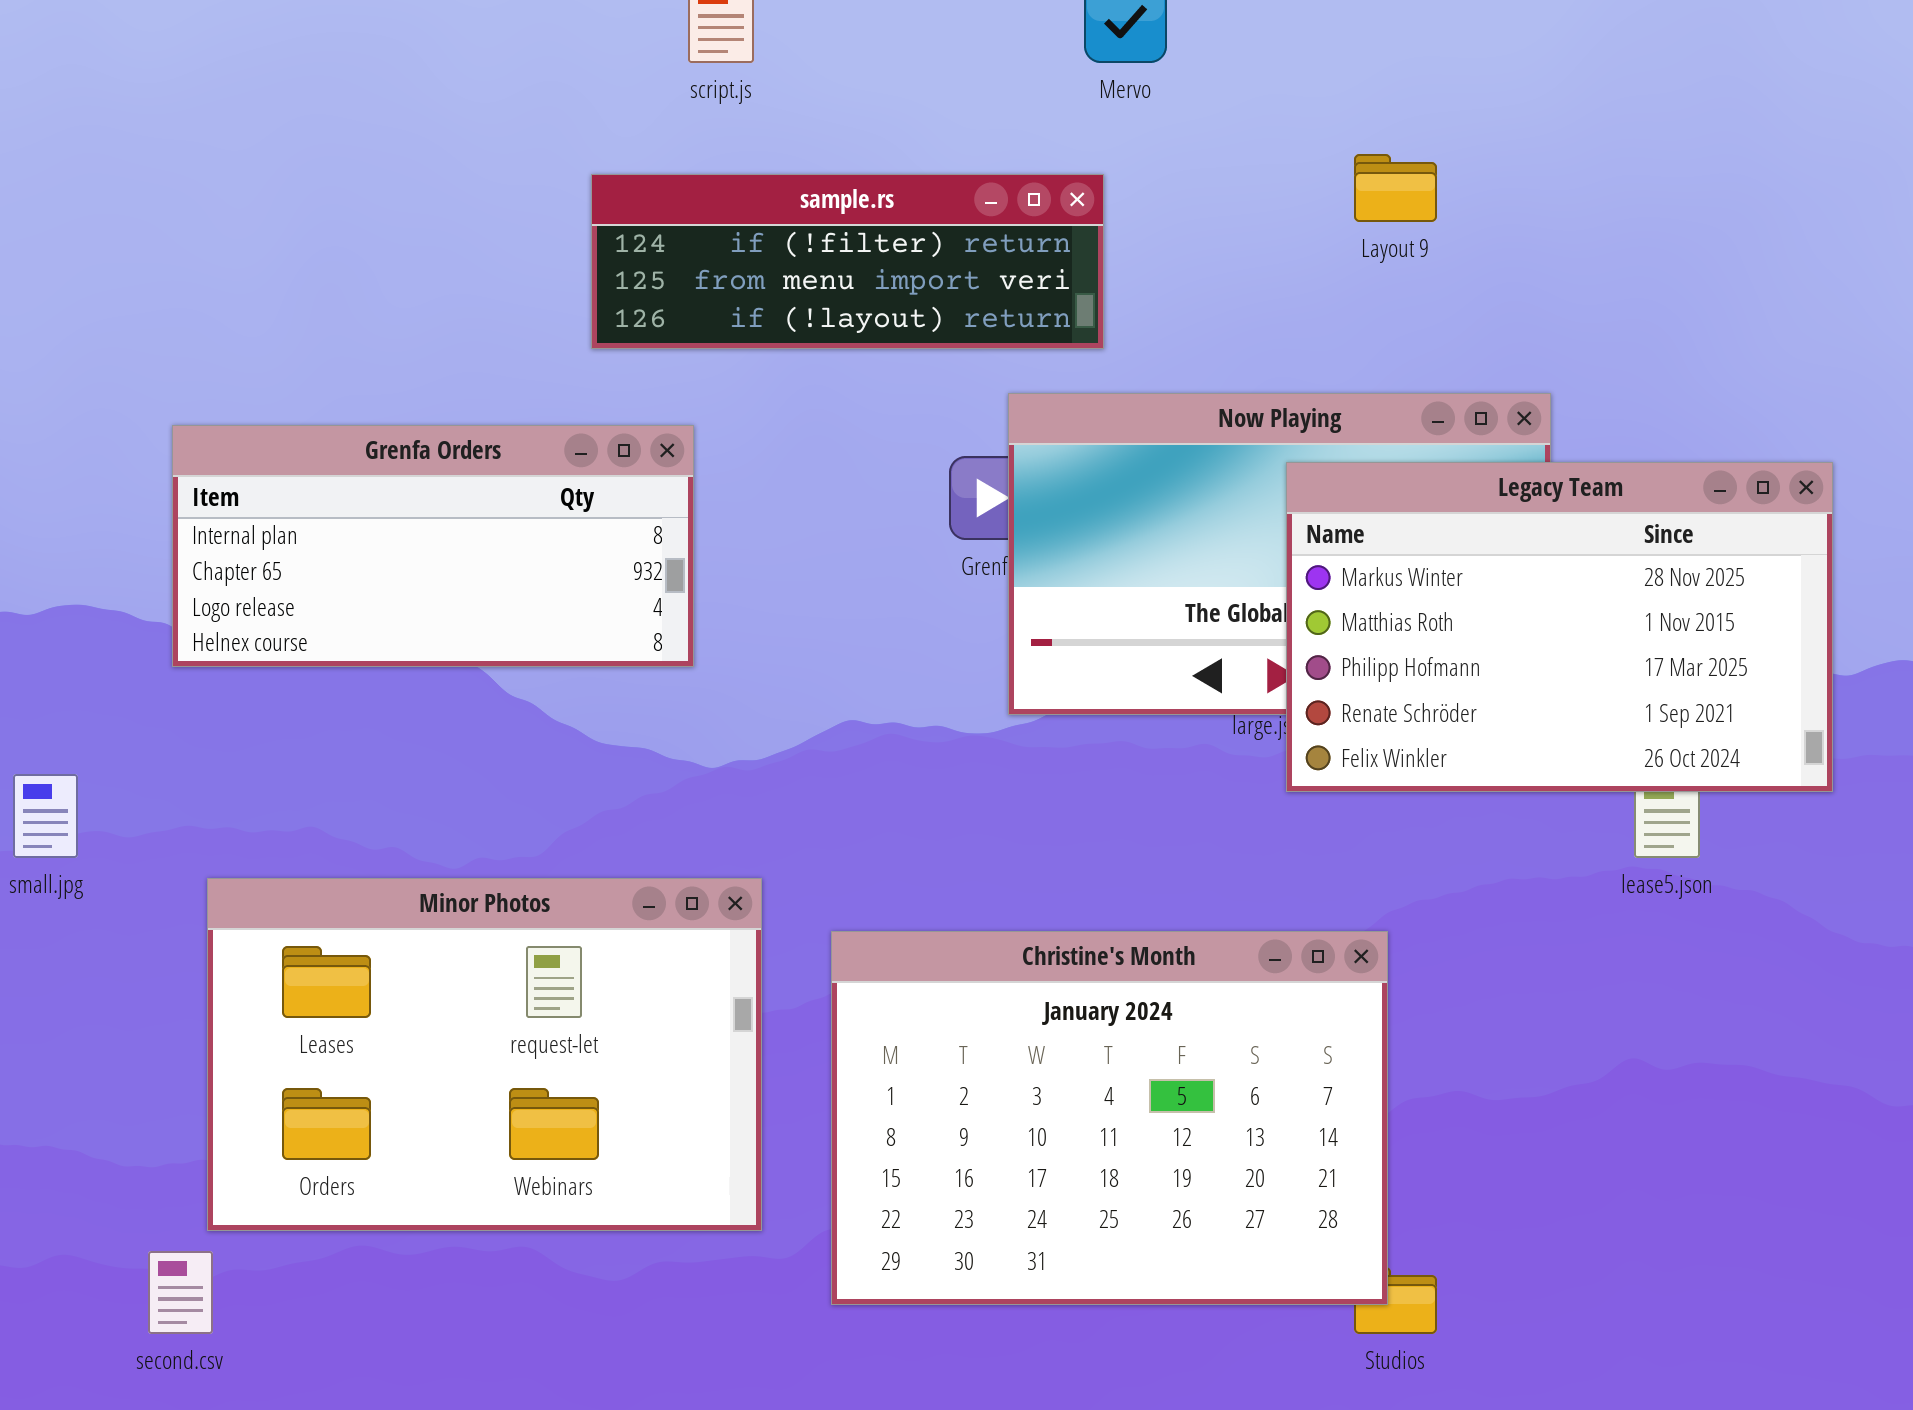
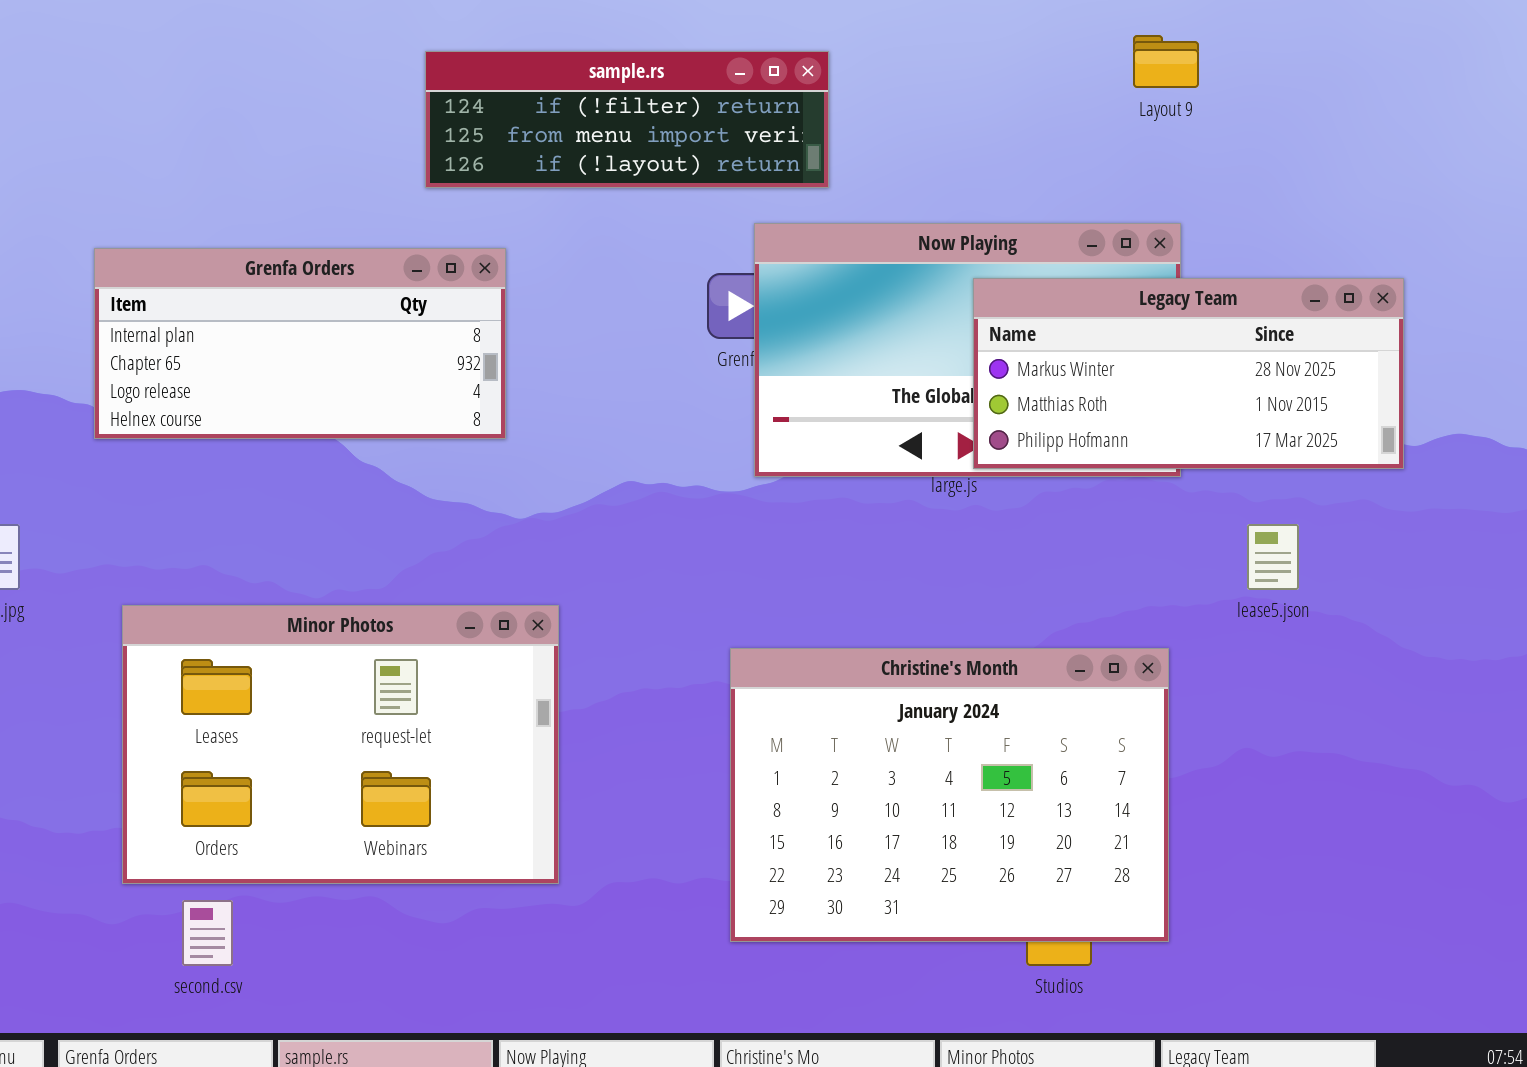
Layout 9: [1354,154,1437,222] -> [1133,35,1199,88], moved
Legacy Team: [1286,462,1833,792] -> [973,278,1404,469], resized
Christine's Month: [831,931,1388,1305] -> [730,648,1169,942], moved
second.csv: [148,1251,213,1334] -> [182,900,233,966], moved

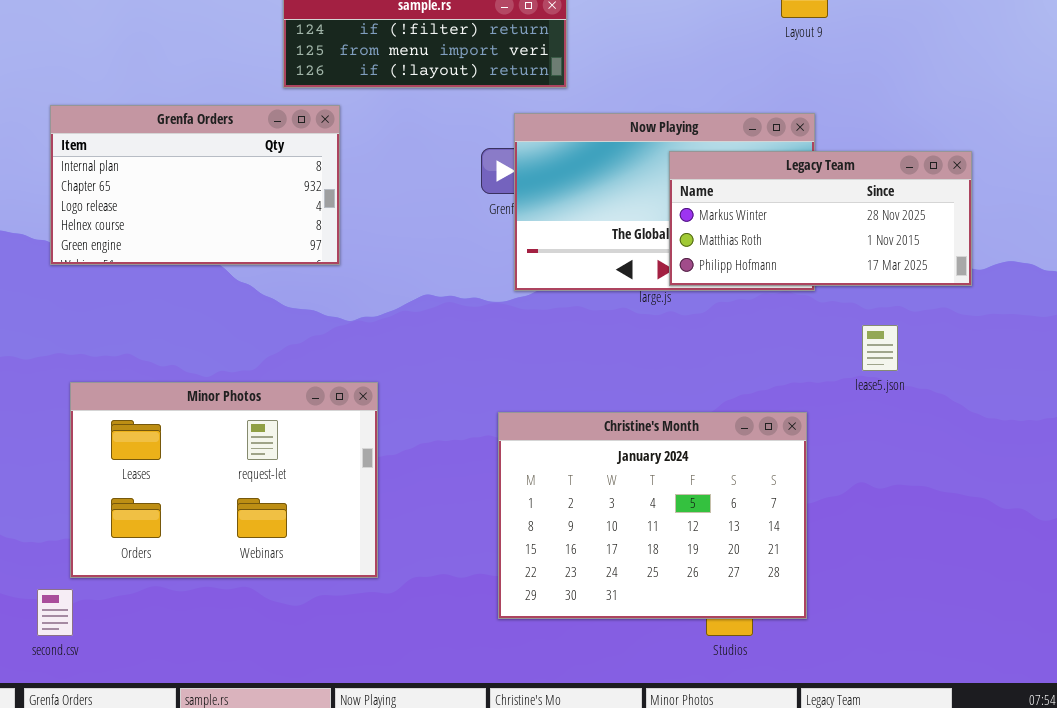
Grenfa Orders: [94,248,506,439] -> [50,105,340,265], resized
second.csv: [182,900,233,966] -> [37,589,73,636], moved

